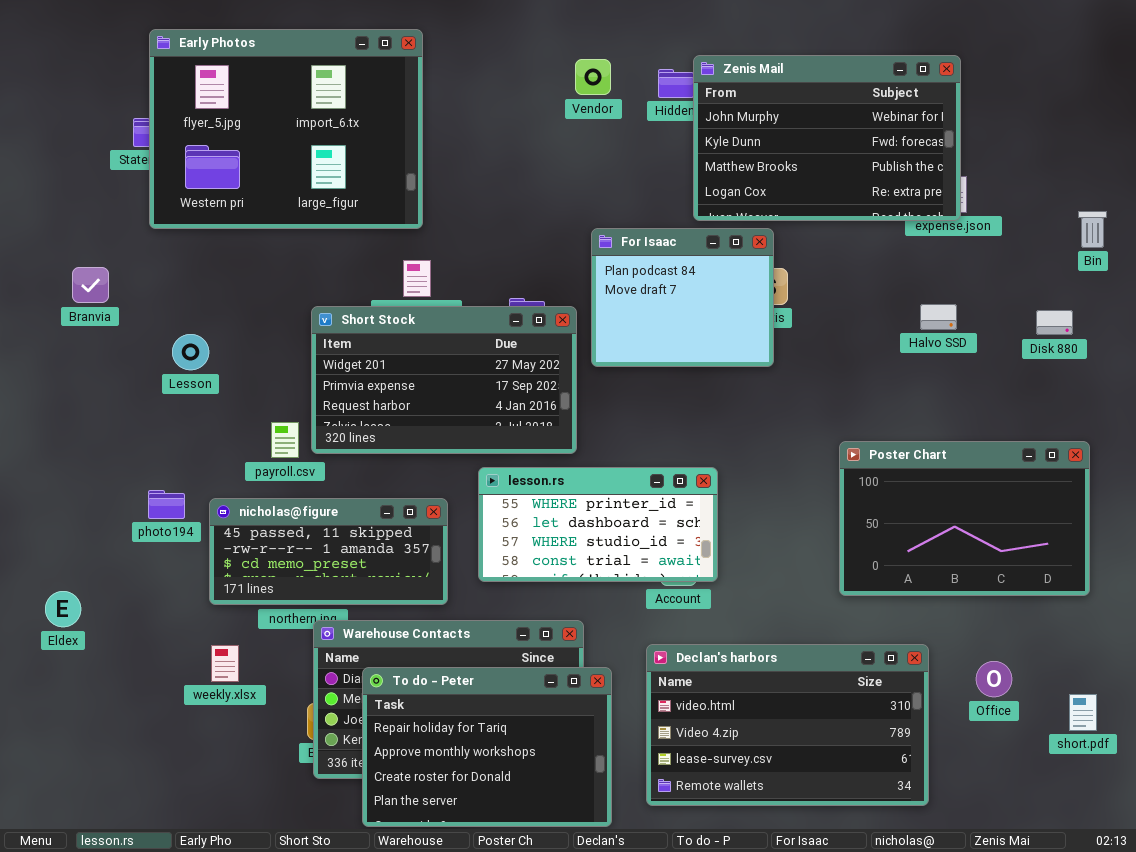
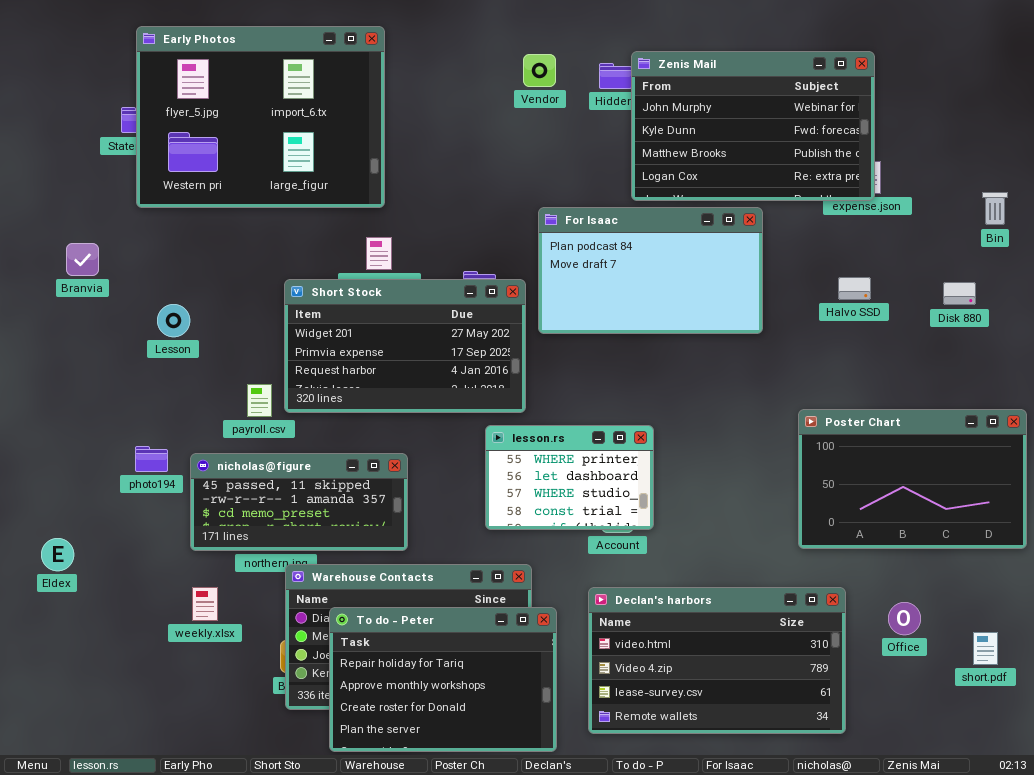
For Isaac: [591,228,774,367] -> [538,207,763,334], resized
Poster Chart: [839,441,1090,596] -> [798,409,1027,549], moved
lesson.rs: [478,467,718,582] -> [485,425,654,530], resized

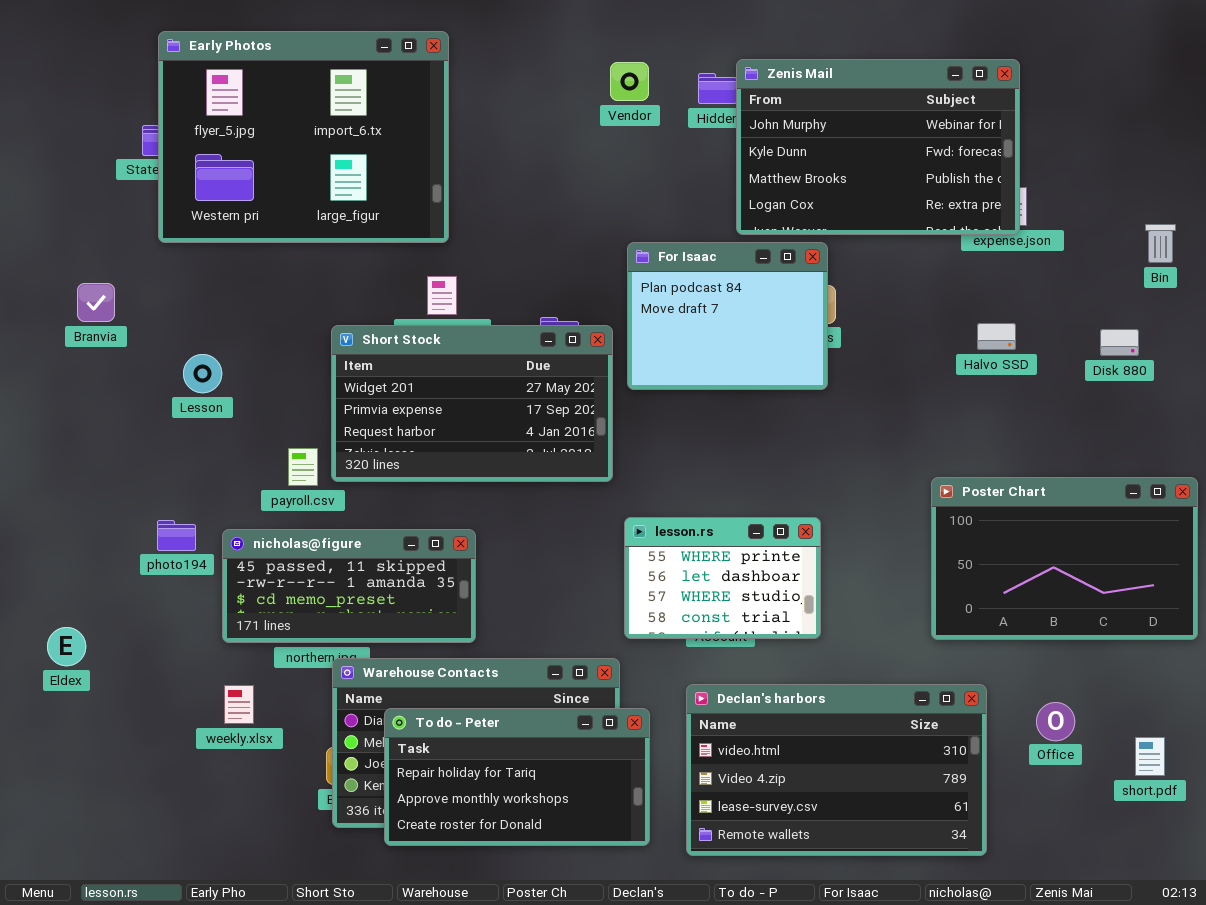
For Isaac: [538,207,763,334] -> [627,242,828,390], resized
lesson.rs: [485,425,654,530] -> [624,517,821,639], moved
To do - Peter: [329,607,557,752] -> [384,708,650,846], resized

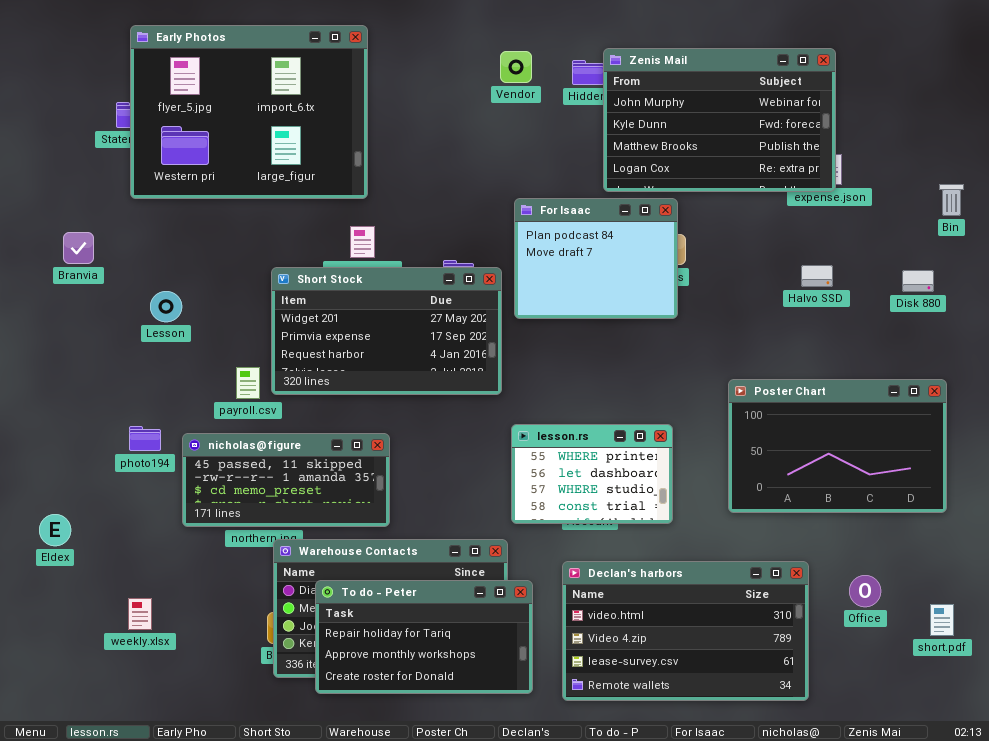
Poster Chart: [931,477,1198,640] -> [728,379,947,513], moved
weekly.xlsx: [224,685,254,724] -> [128,598,152,630], moved

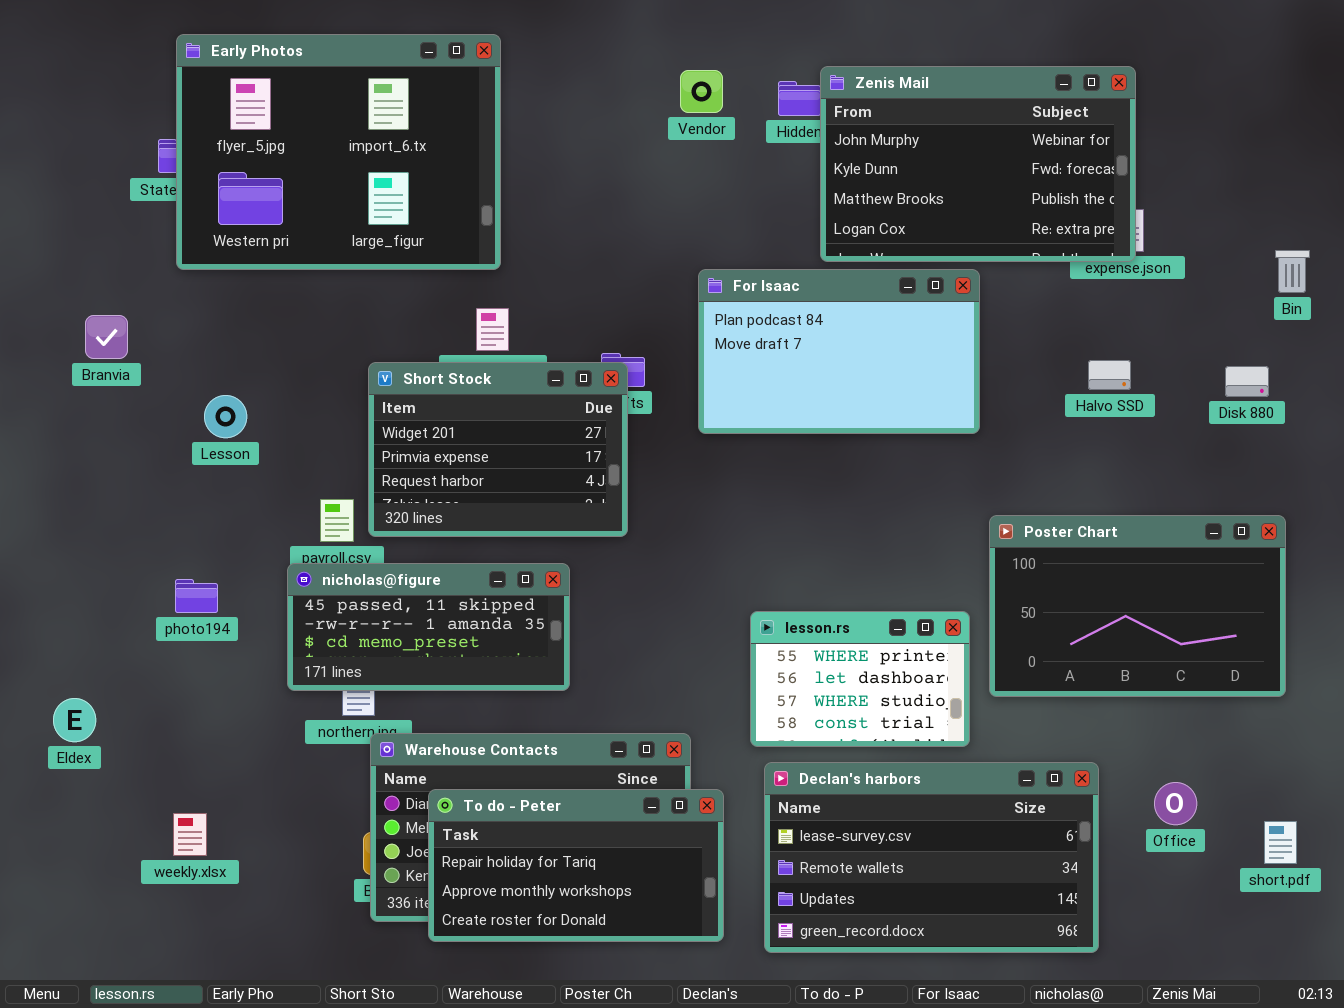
For Isaac: [514,198,678,319] -> [698,269,980,434], resized
Short Stock: [271,267,502,395] -> [368,362,628,537], resized
lesson.rs: [511,424,673,524] -> [750,611,970,747], moved
nicholas@figure: [182,433,390,527] -> [287,563,570,691], moved
Declan's harbors: [562,561,809,701] -> [764,762,1099,953], scrolled down 2 rows

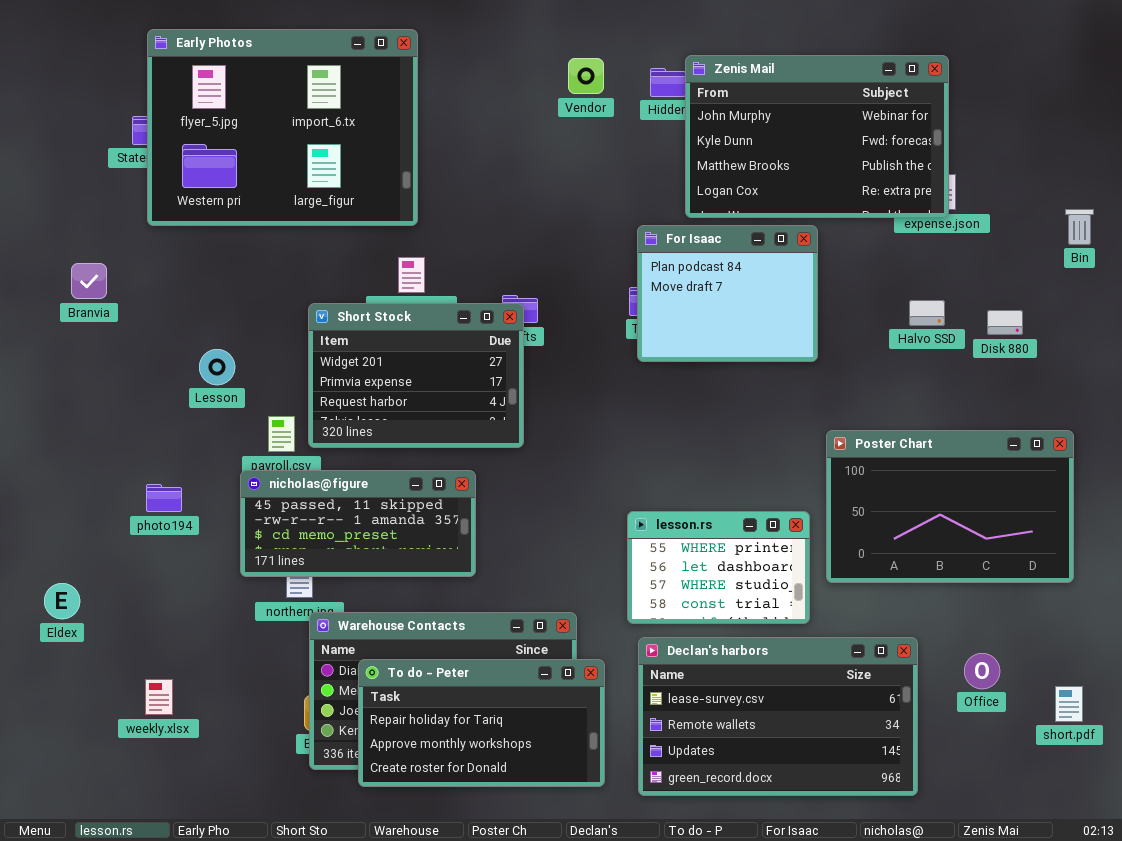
For Isaac: [698,269,980,434] -> [637,225,818,362], resized
Disk 880: [1225,366,1269,397] -> [987,310,1023,335], moved
Lesson: [204,395,247,438] -> [199,349,235,385], moved

